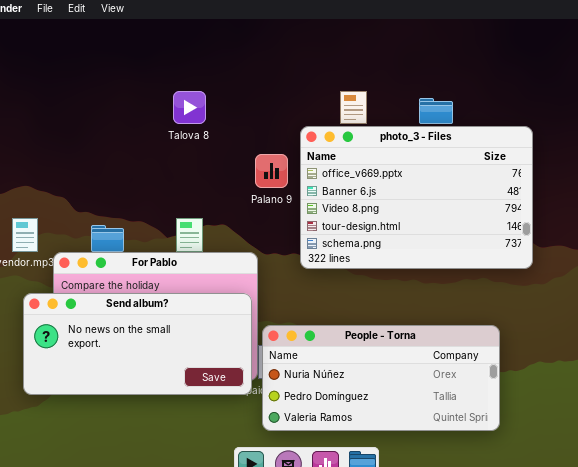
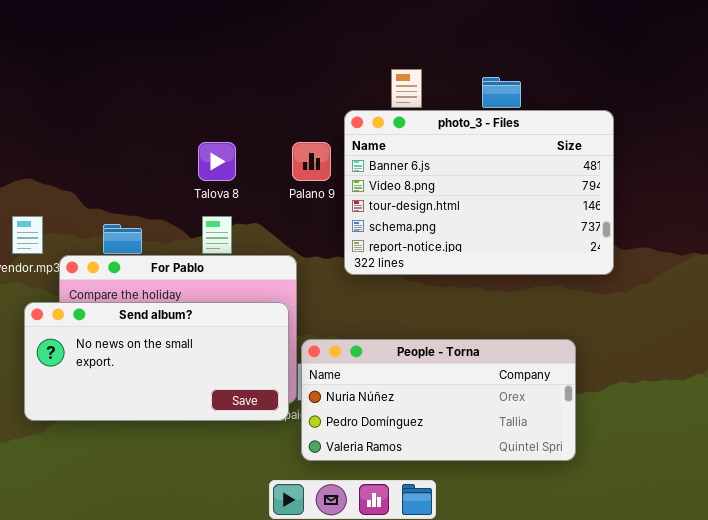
Talova 8: [173,91,206,124] -> [198,142,236,181], moved
photo_3 - Files: [300,126,533,269] -> [344,110,614,275], scrolled down 1 row

